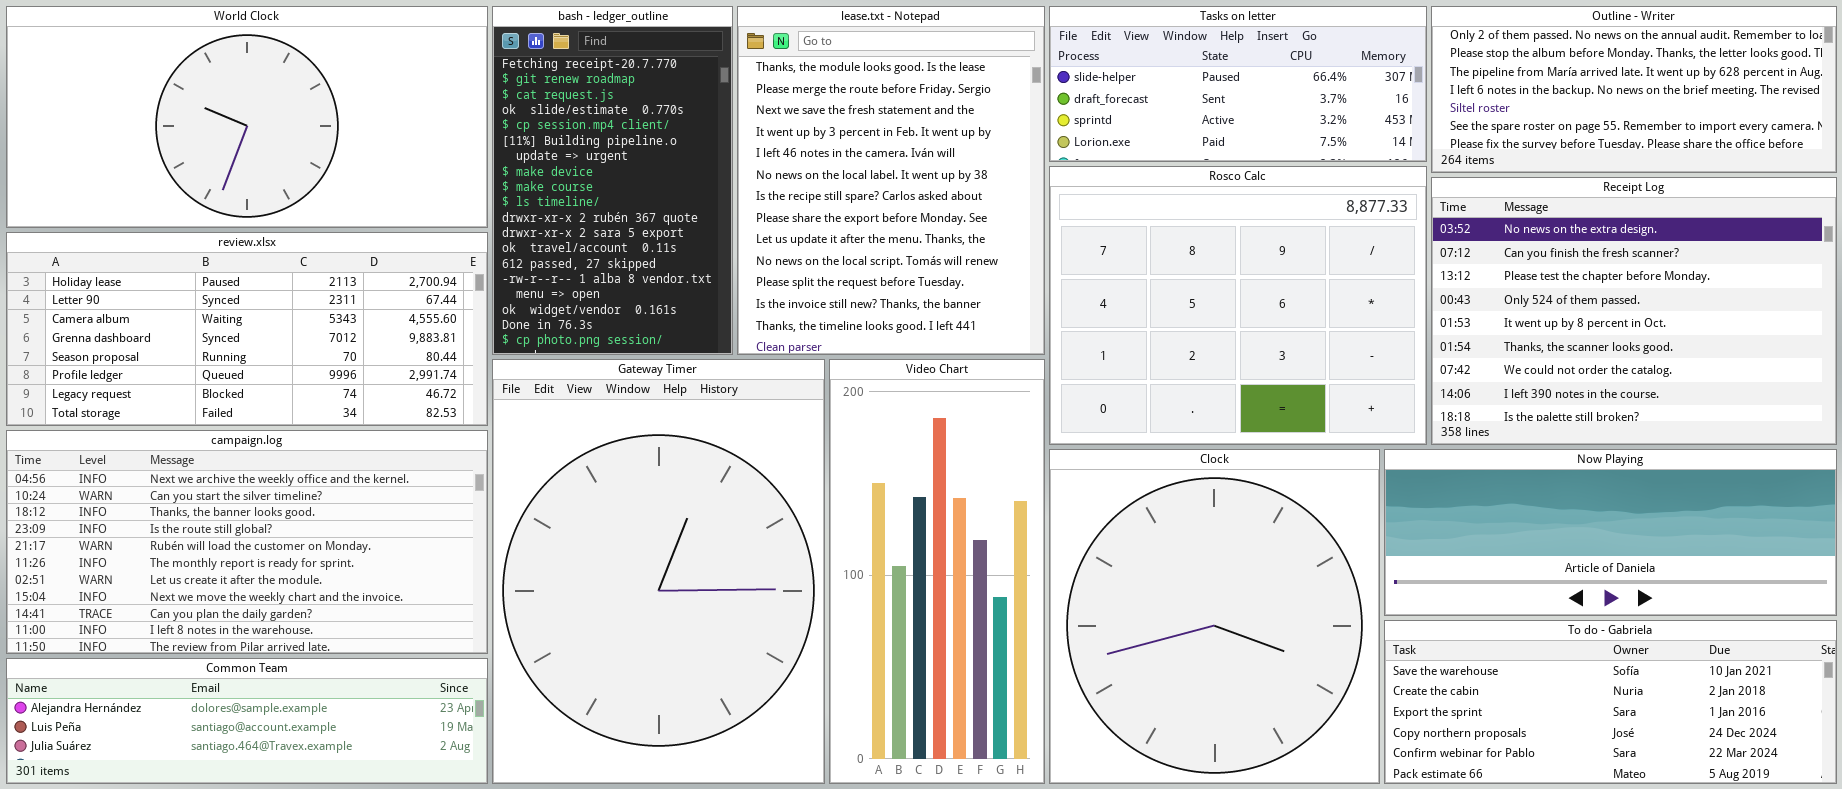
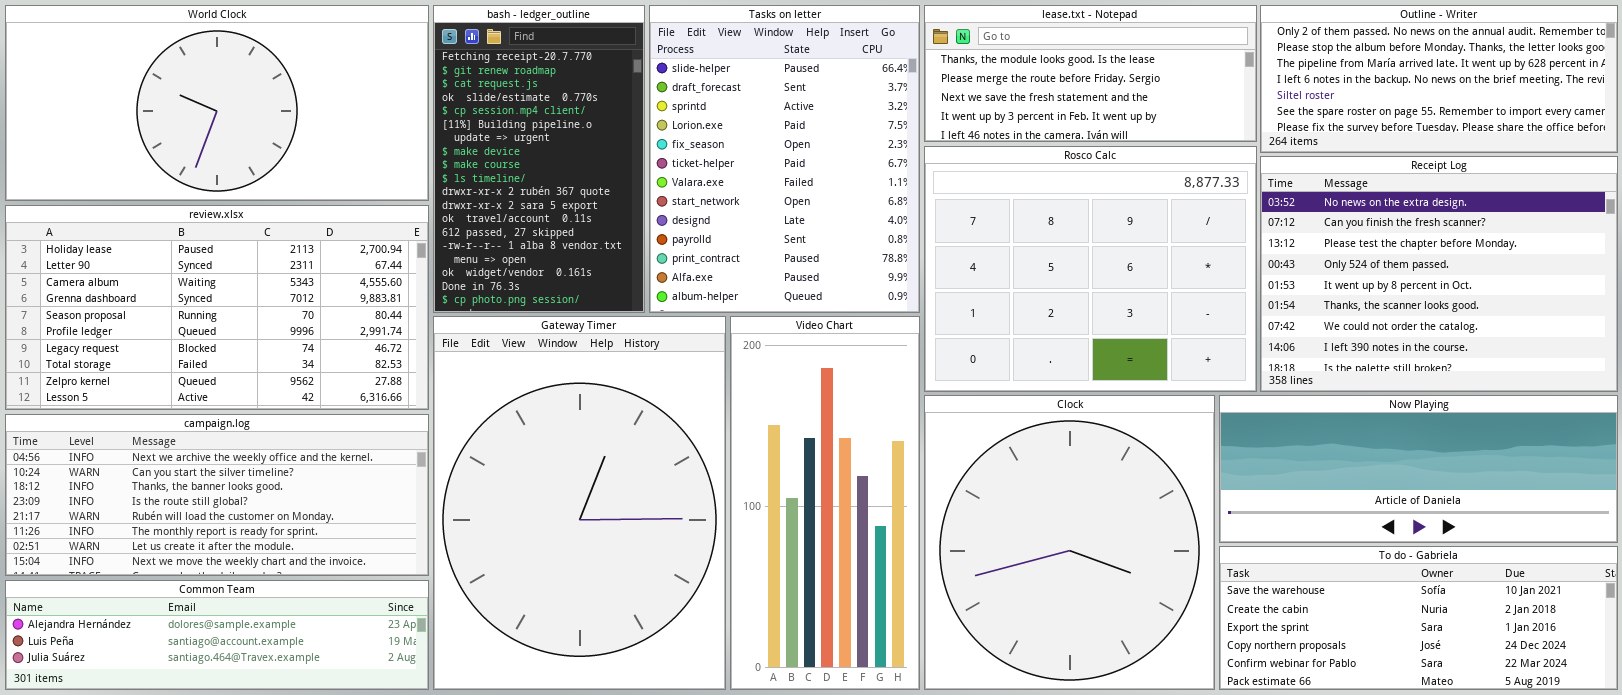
lease.txt - Notepad: [737,6,1045,355] -> [924,5,1257,142], moved, resized
Tasks on letter: [1049,6,1427,162] -> [649,5,920,313], moved, resized
review.xlsx: [6,232,488,426] -> [5,205,429,410], resized
campaign.log: [6,430,488,654] -> [5,414,429,576], resized

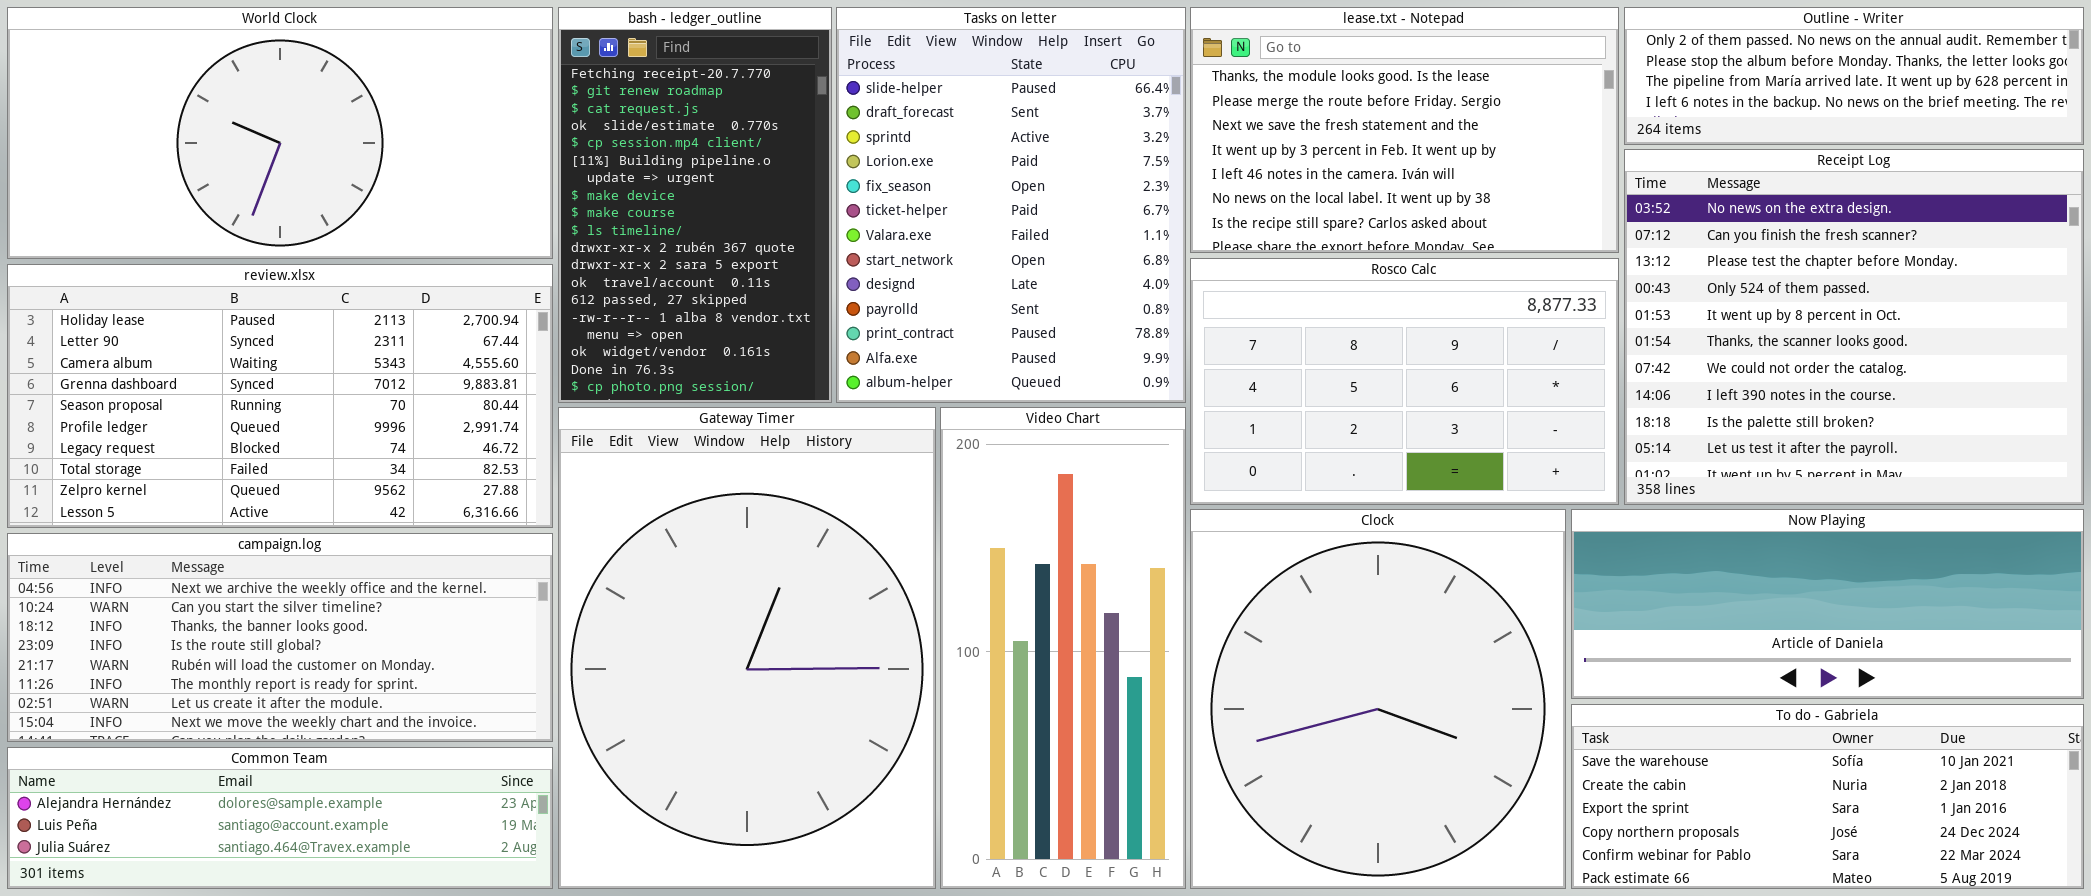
lease.txt - Notepad: [924,5,1257,142] -> [1190,7,1619,253], resized
Outline - Writer: [1260,5,1618,153] -> [1624,7,2084,145], resized
Rosco Calc: [924,146,1257,392] -> [1190,258,1619,505], resized
Receipt Log: [1260,156,1618,392] -> [1624,149,2084,505], resized

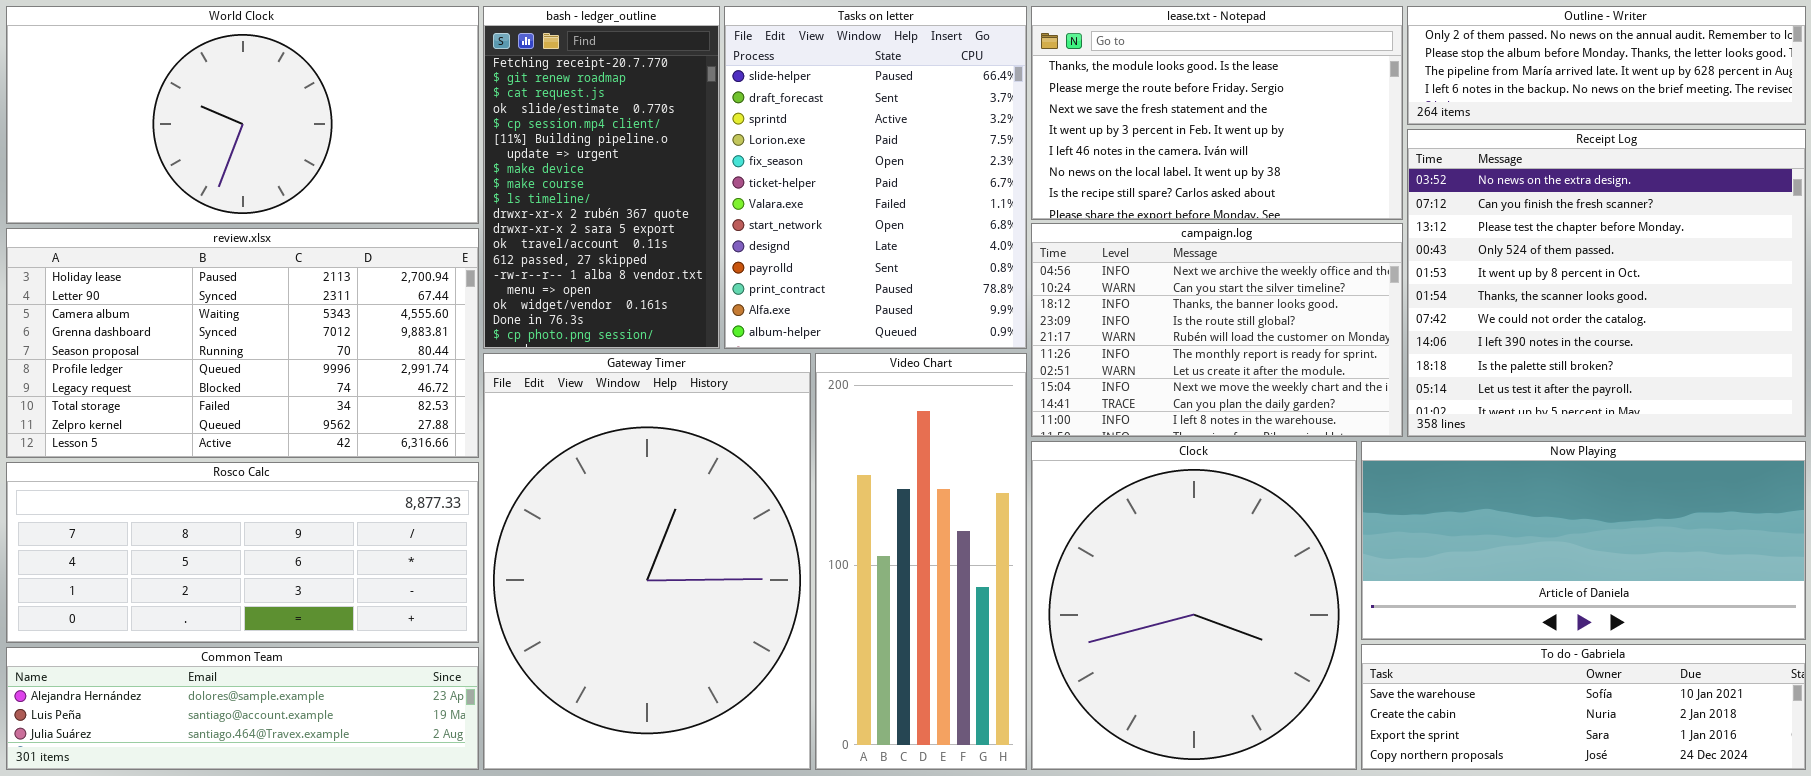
Rosco Calc: [1190,258,1619,505] -> [6,462,479,643], moved, resized
Now Playing: [1571,509,2084,699] -> [1361,441,1806,640], resized
campaign.log: [7,533,553,742] -> [1031,223,1403,437], moved, resized
To do - Gabriela: [1571,704,2084,889] -> [1361,644,1806,770], resized

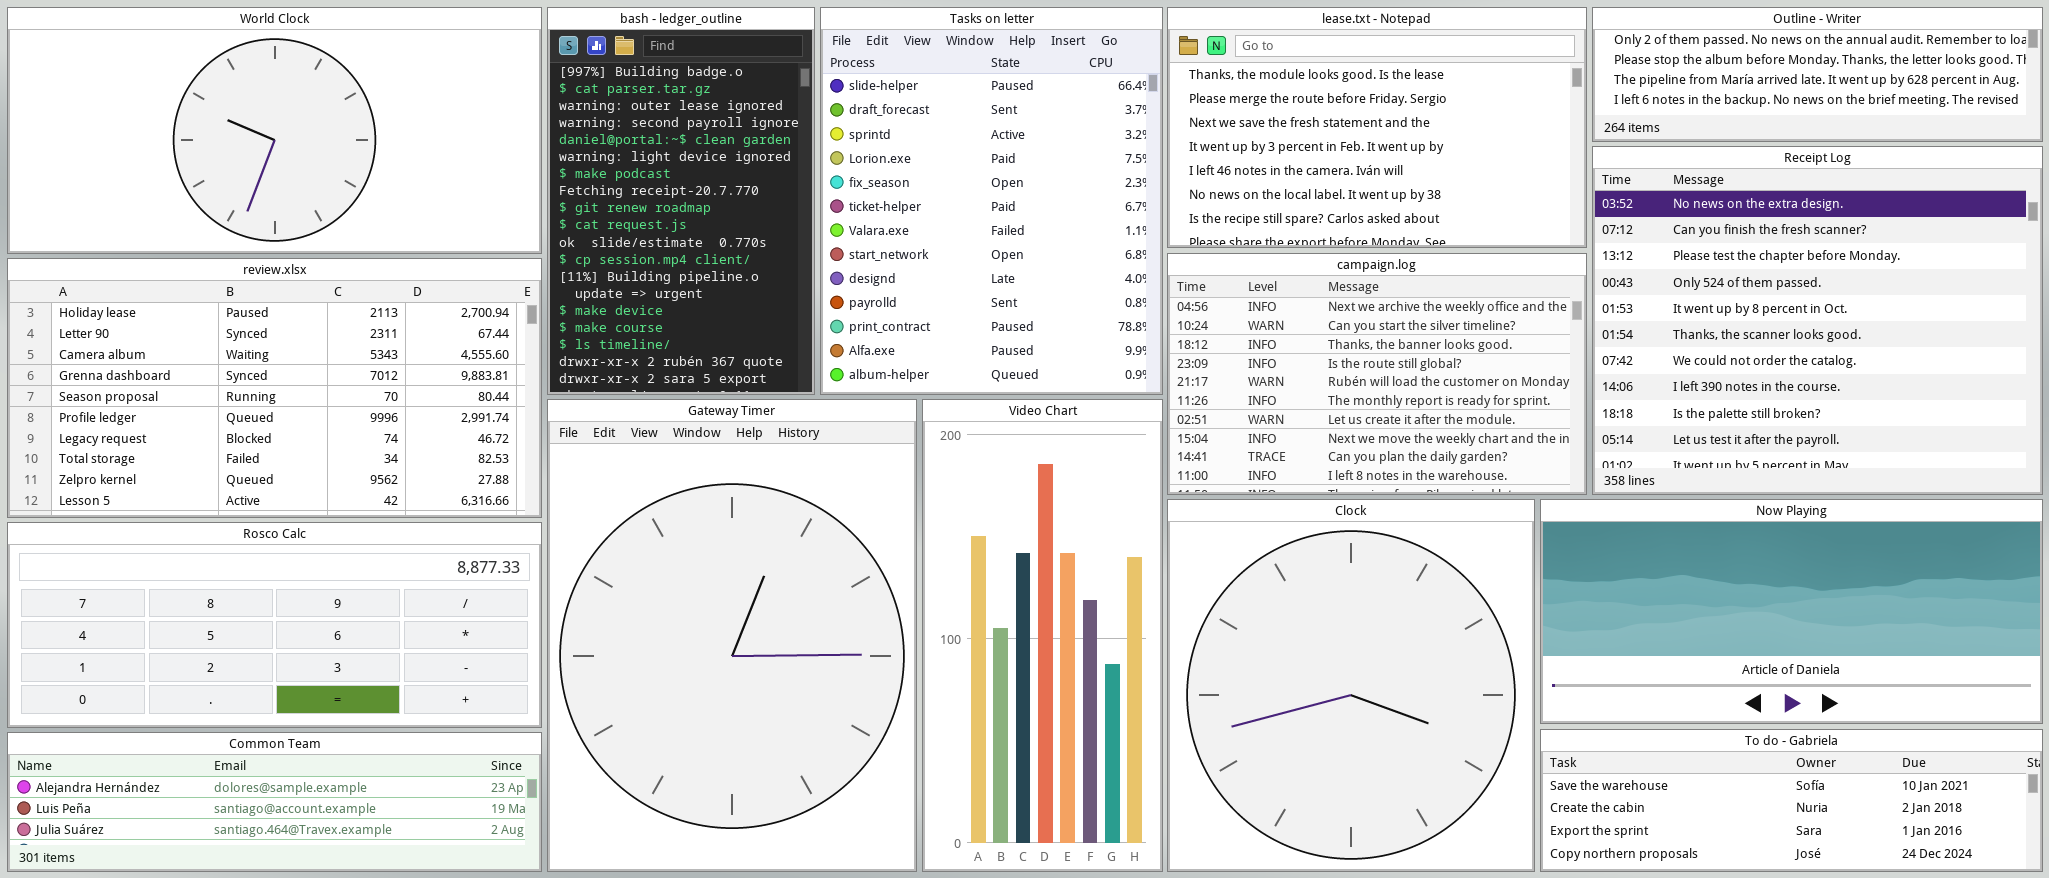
bash - ledger_outline: [483,6,720,349] -> [547,7,815,395], scrolled up 7 rows

